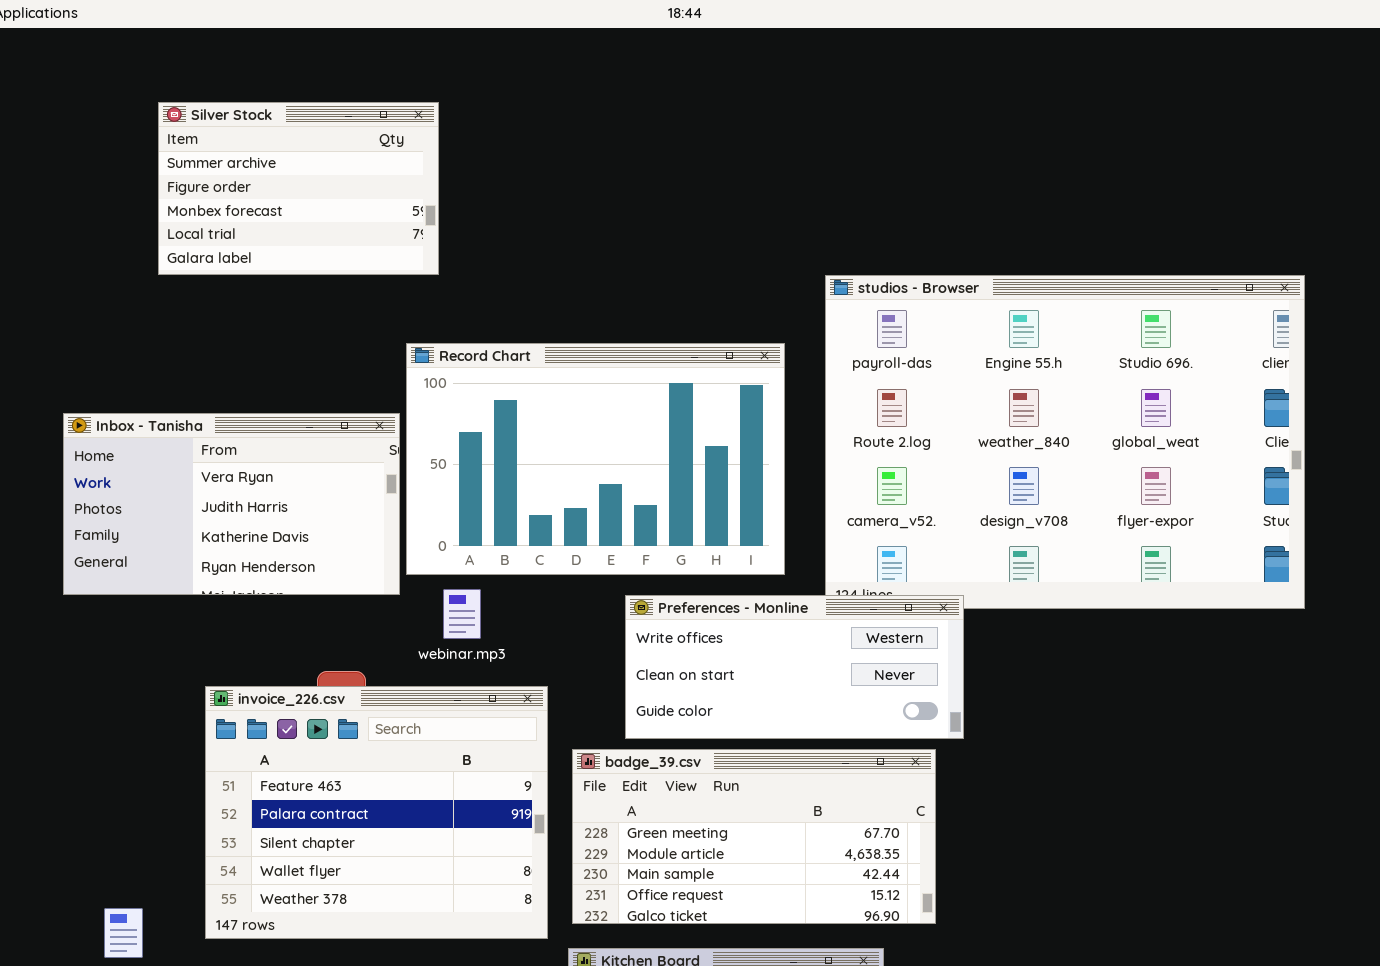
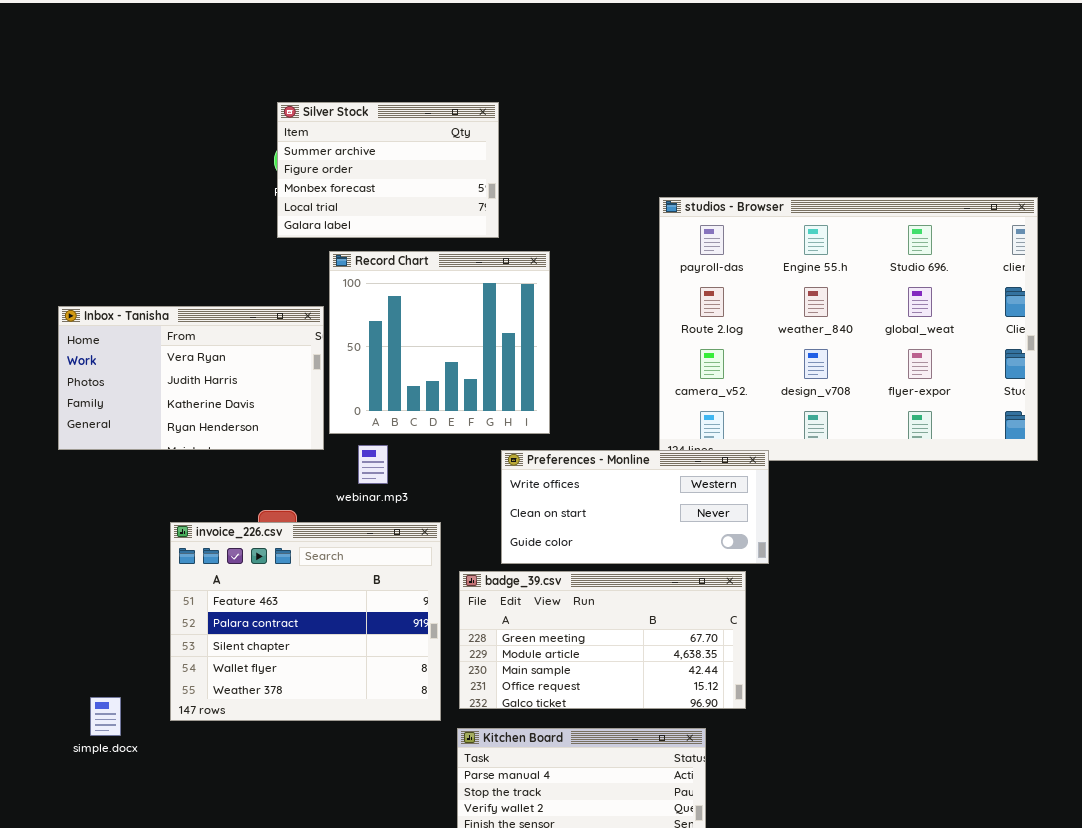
Silver Stock: [158,102,439,275] -> [277,102,499,238], moved
Record Chart: [406,343,785,575] -> [329,251,550,434], resized

